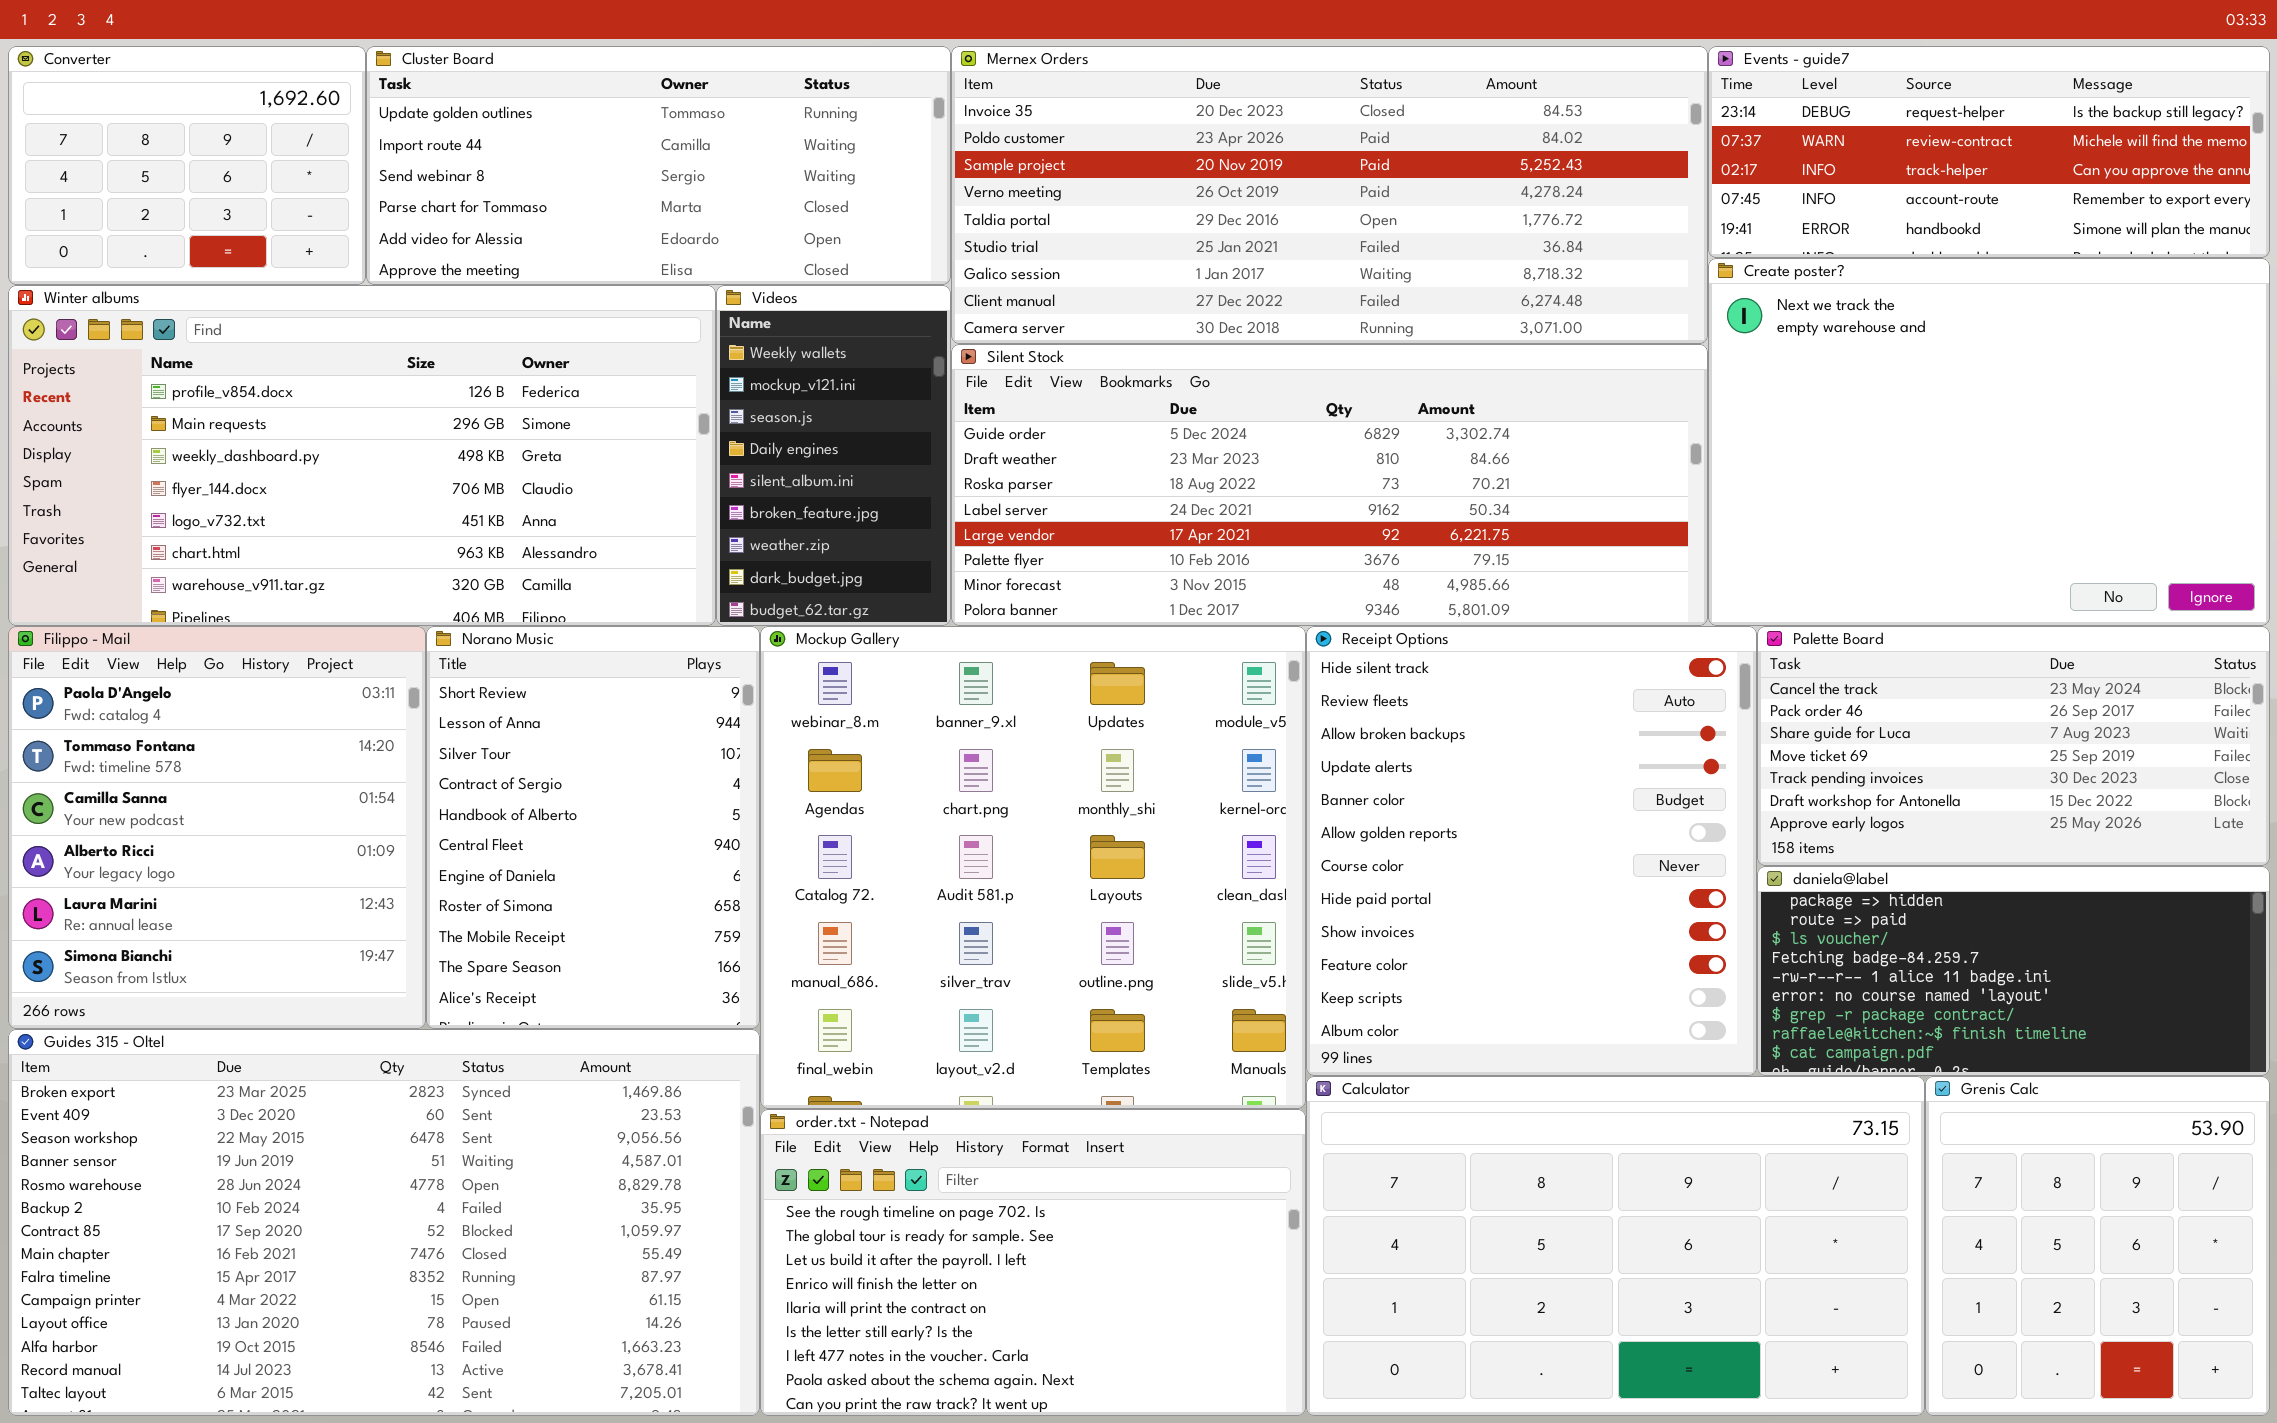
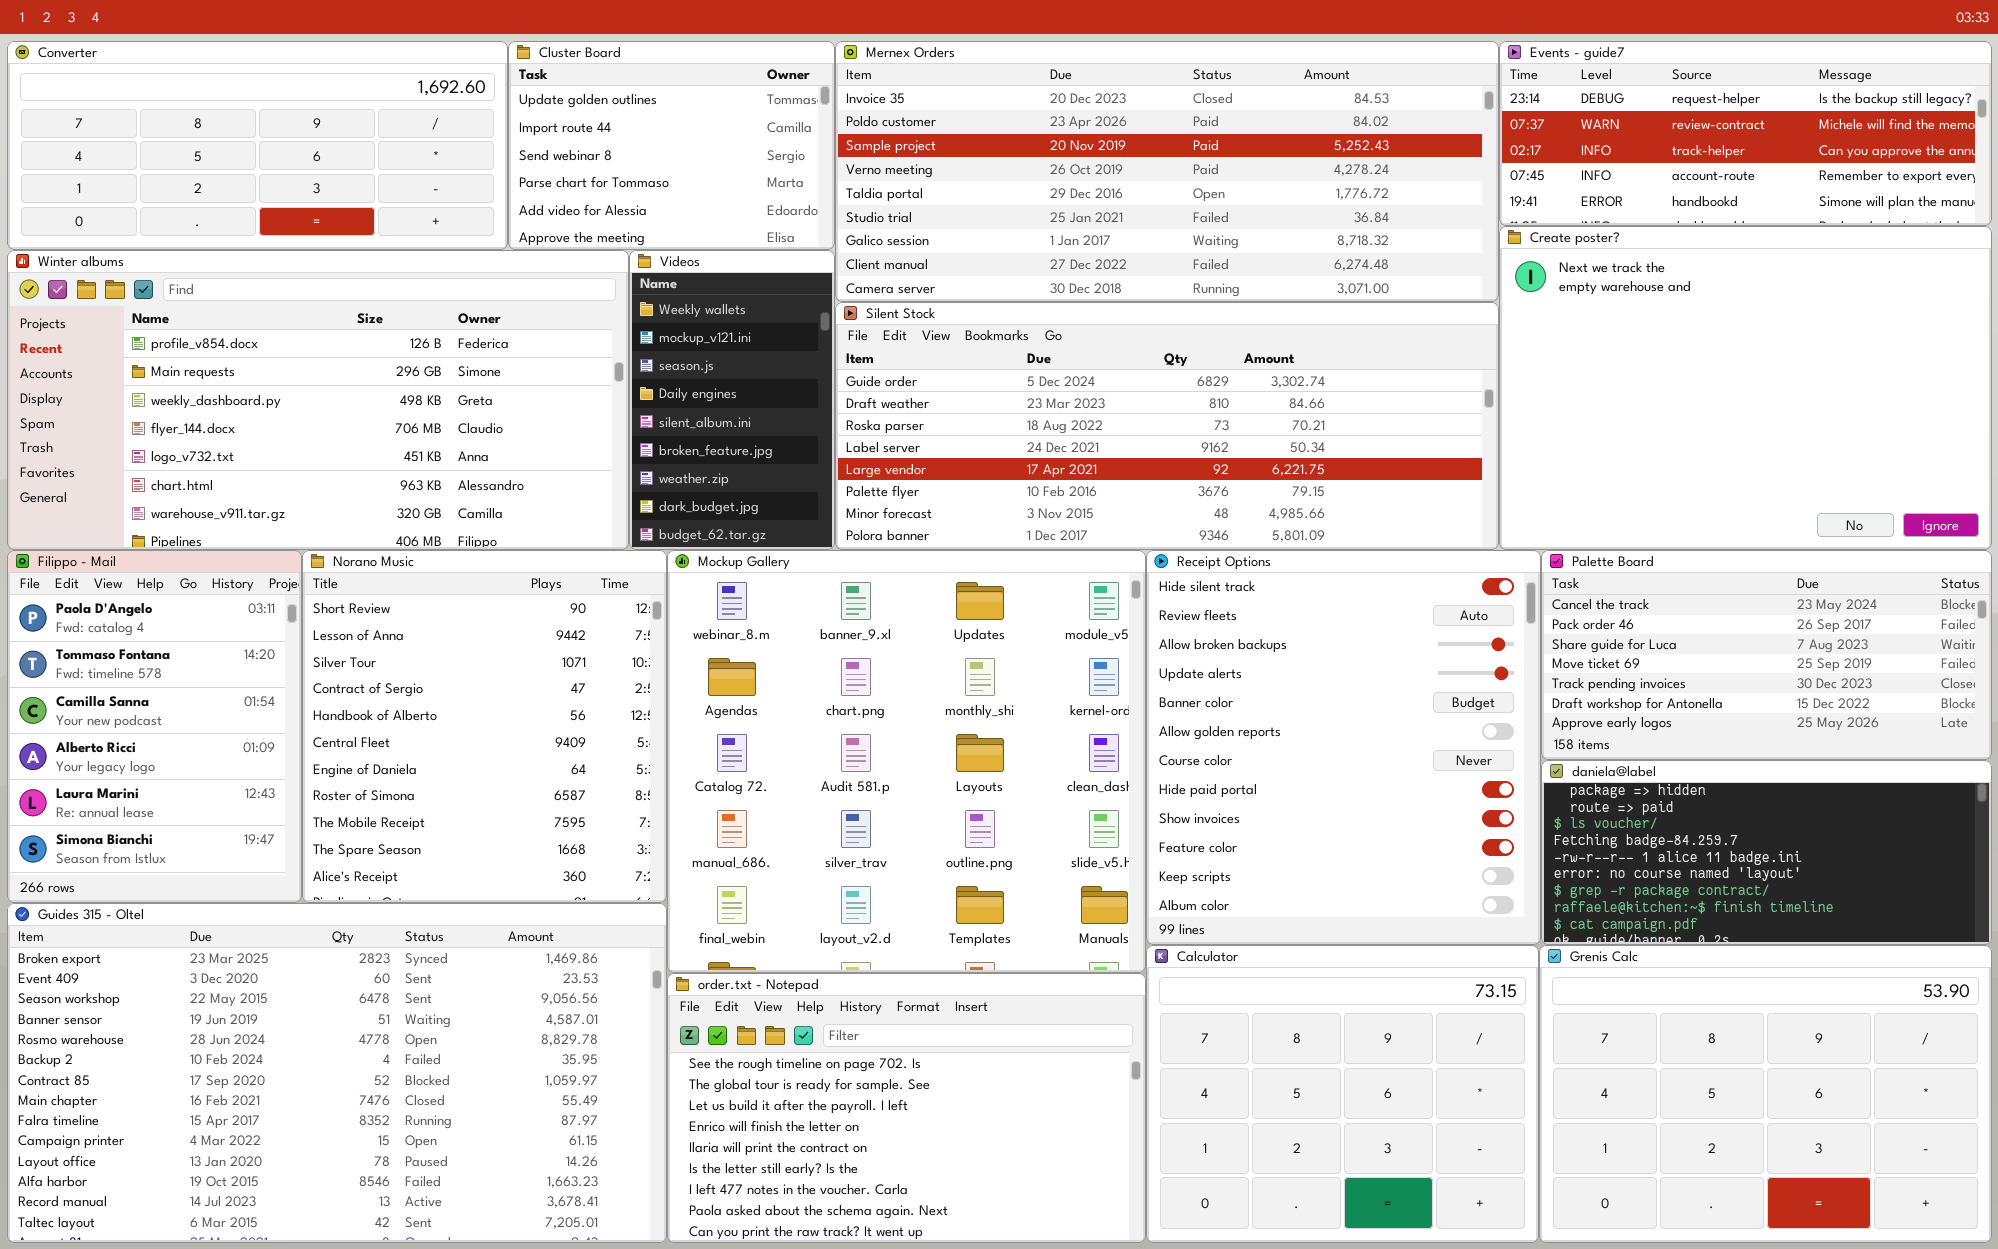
Converter: [8,46,366,285] -> [7,41,508,250], resized
Cluster Board: [366,46,951,285] -> [508,41,835,250], resized
Filippo - Mail: [8,626,426,1029] -> [7,550,302,903], resized
Norano Music: [426,626,760,1029] -> [302,550,667,903], resized
Calculator: [1306,1076,1925,1416] -> [1146,945,1539,1243], resized
Grenis Calc: [1925,1076,2270,1416] -> [1539,945,1992,1243], resized

